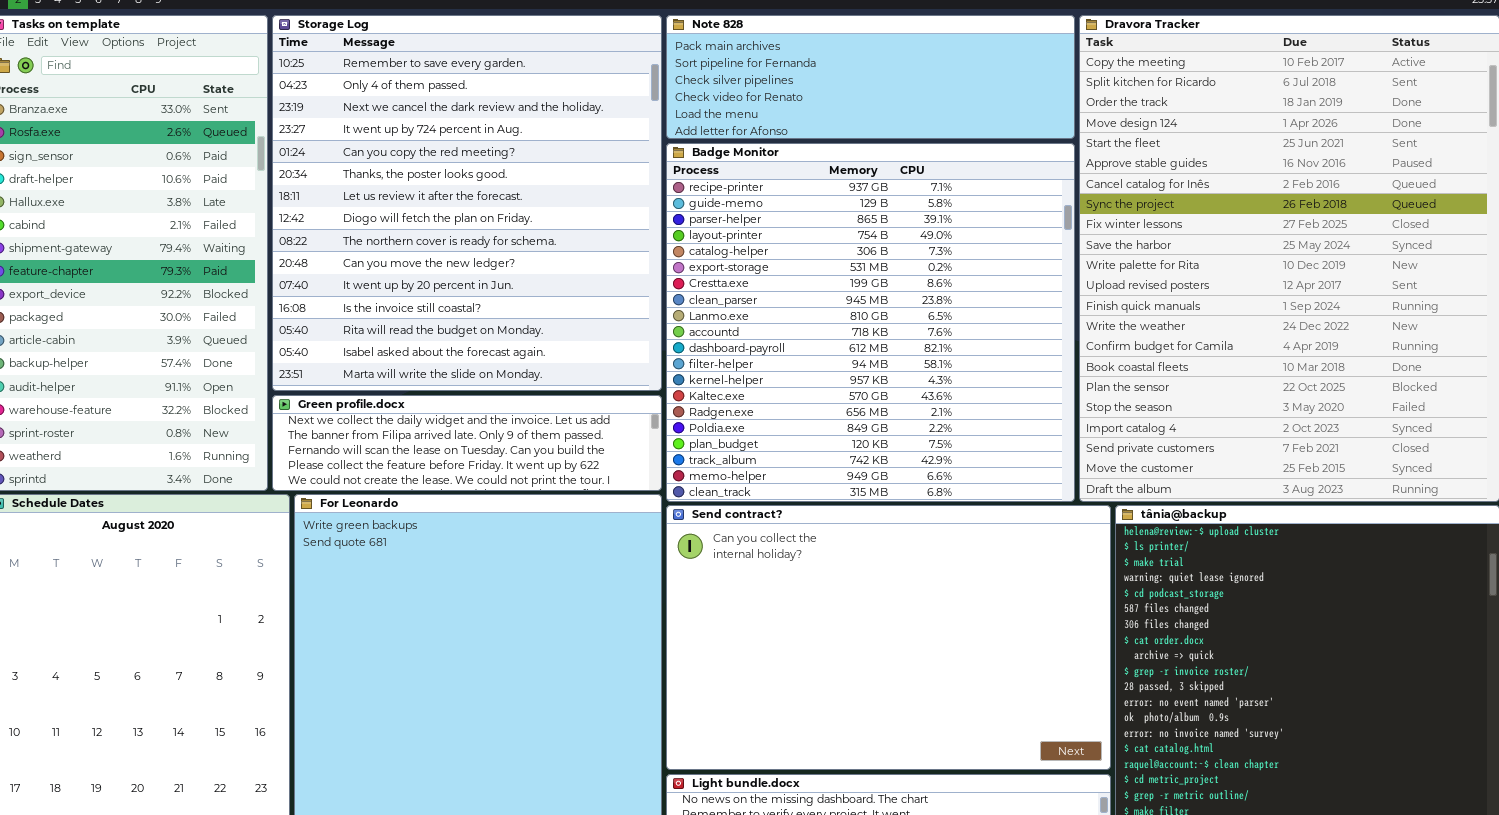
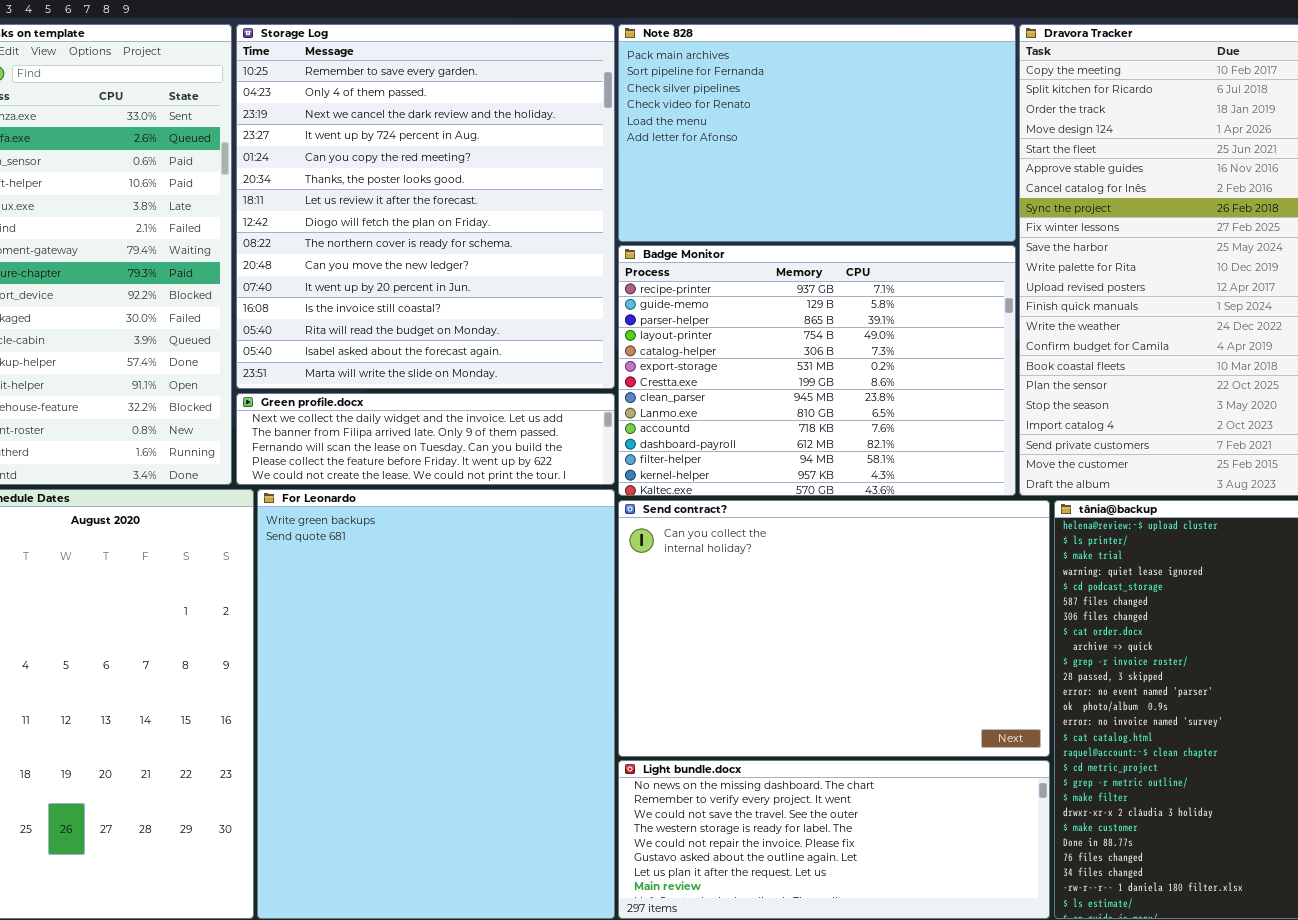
Note 828: [666,15,1075,139] -> [618,24,1016,242], resized
Badge Monitor: [666,143,1075,502] -> [618,245,1016,496], resized

